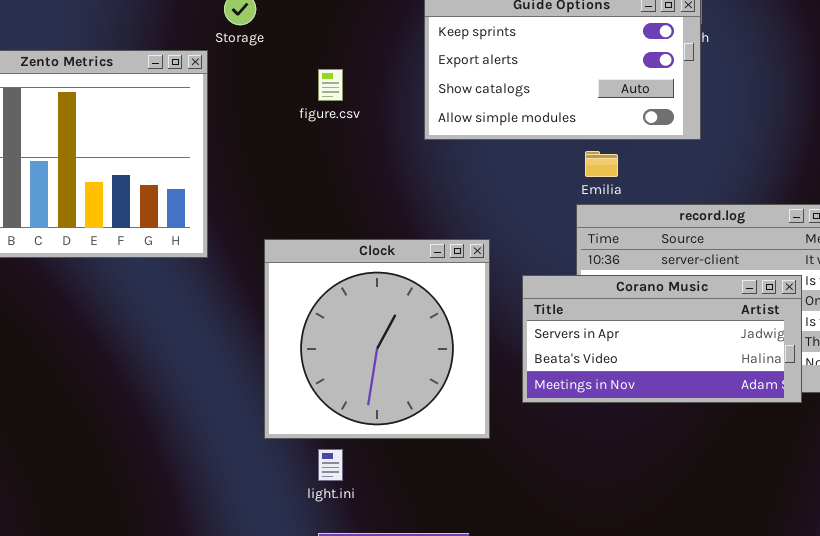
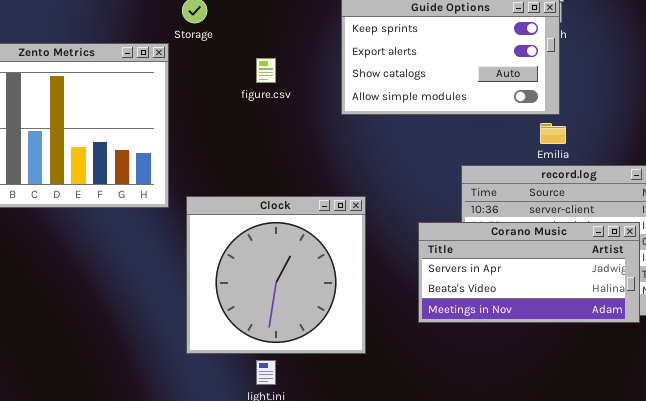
Emilia: [585,151,618,177] -> [540,123,566,144], moved
Clock: [264,239,490,439] -> [186,196,366,354], moved

